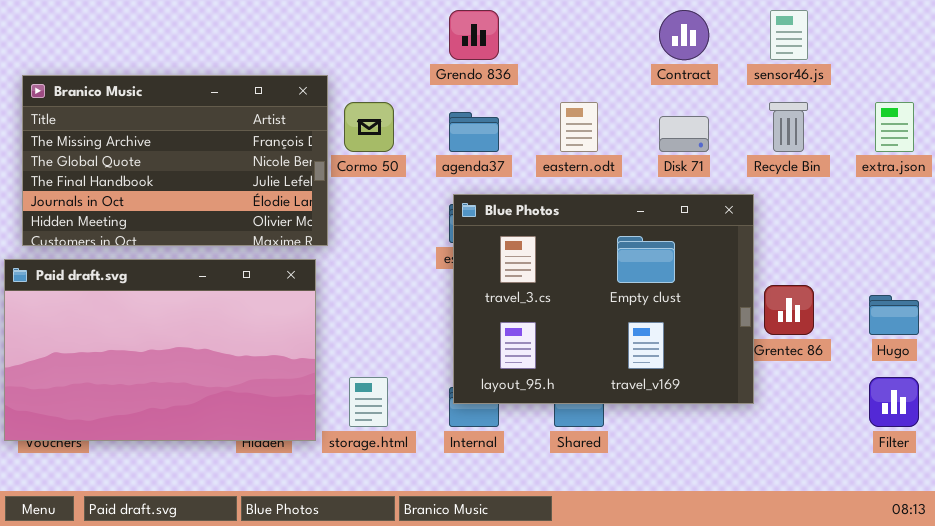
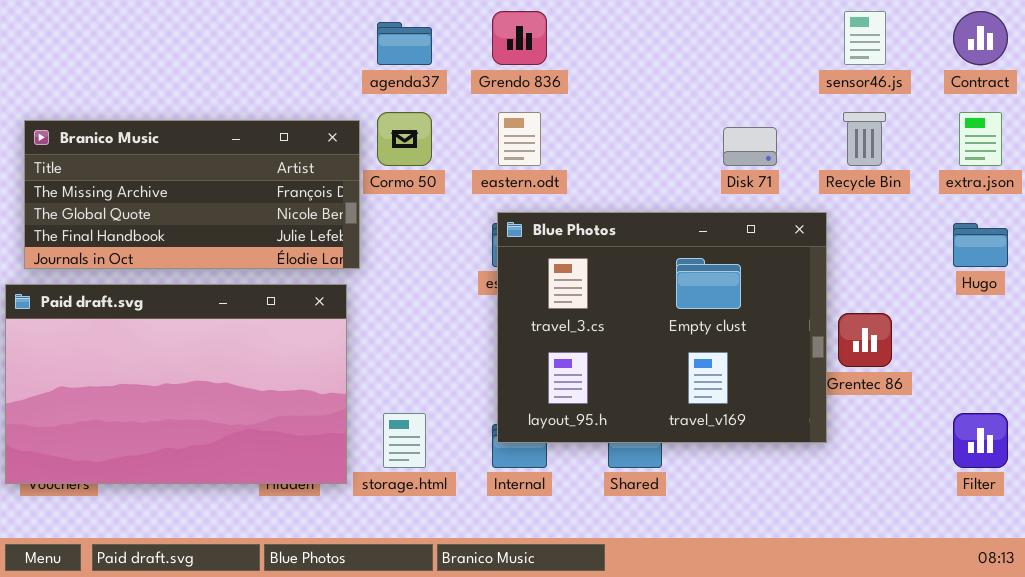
Contract: [659,10,709,60] -> [953,11,1008,65], moved
Branico Music: [22,75,328,246] -> [24,120,360,269], resized
eastern.odt: [560,102,598,152] -> [498,112,541,166], moved
agenda37: [449,112,499,152] -> [377,22,432,65], moved
Hugo: [869,295,919,335] -> [953,223,1008,267], moved

